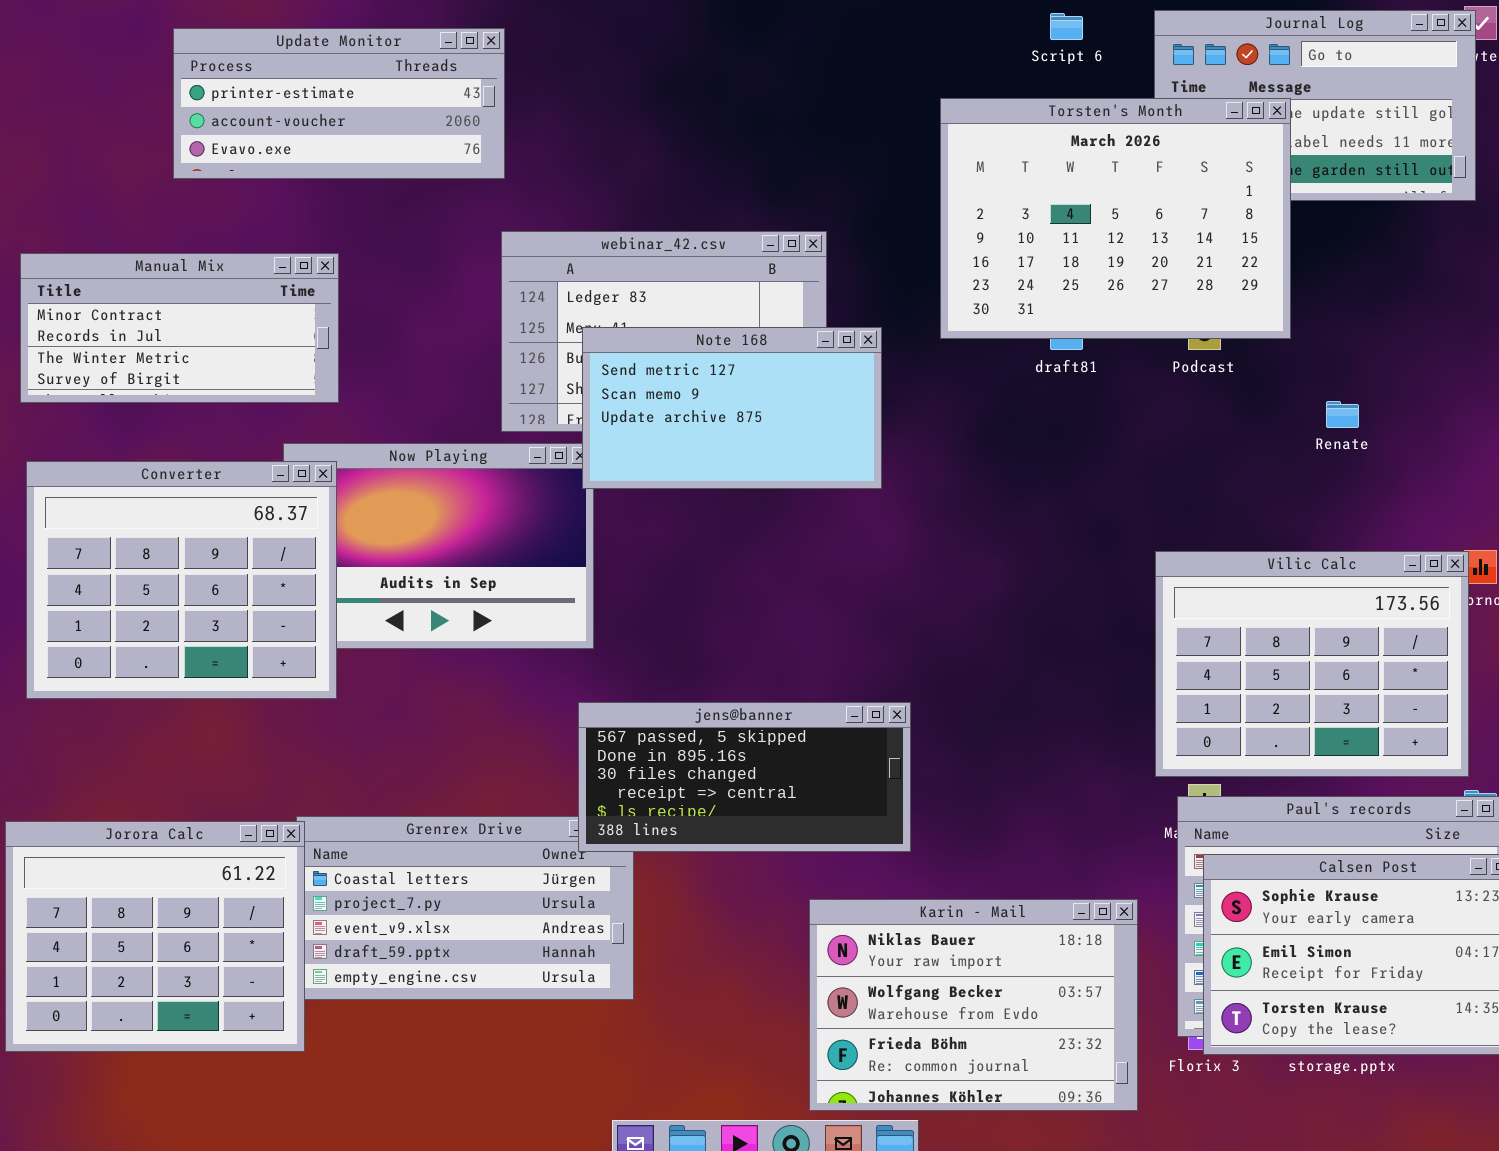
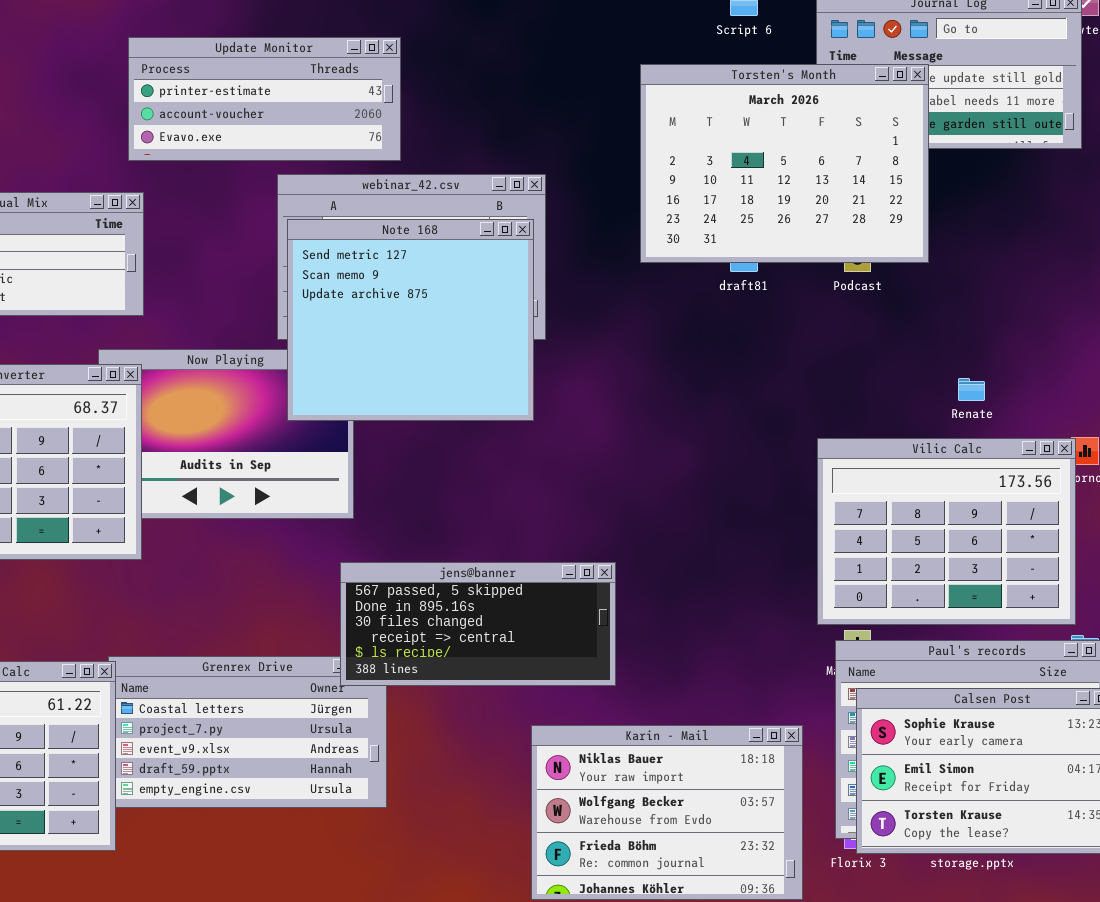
Update Monitor: [173,28,505,179] -> [128,37,401,161], moved
Note 168: [582,327,882,489] -> [287,219,534,421], moved, resized
Renate: [1326,401,1359,428] -> [958,378,985,401], moved

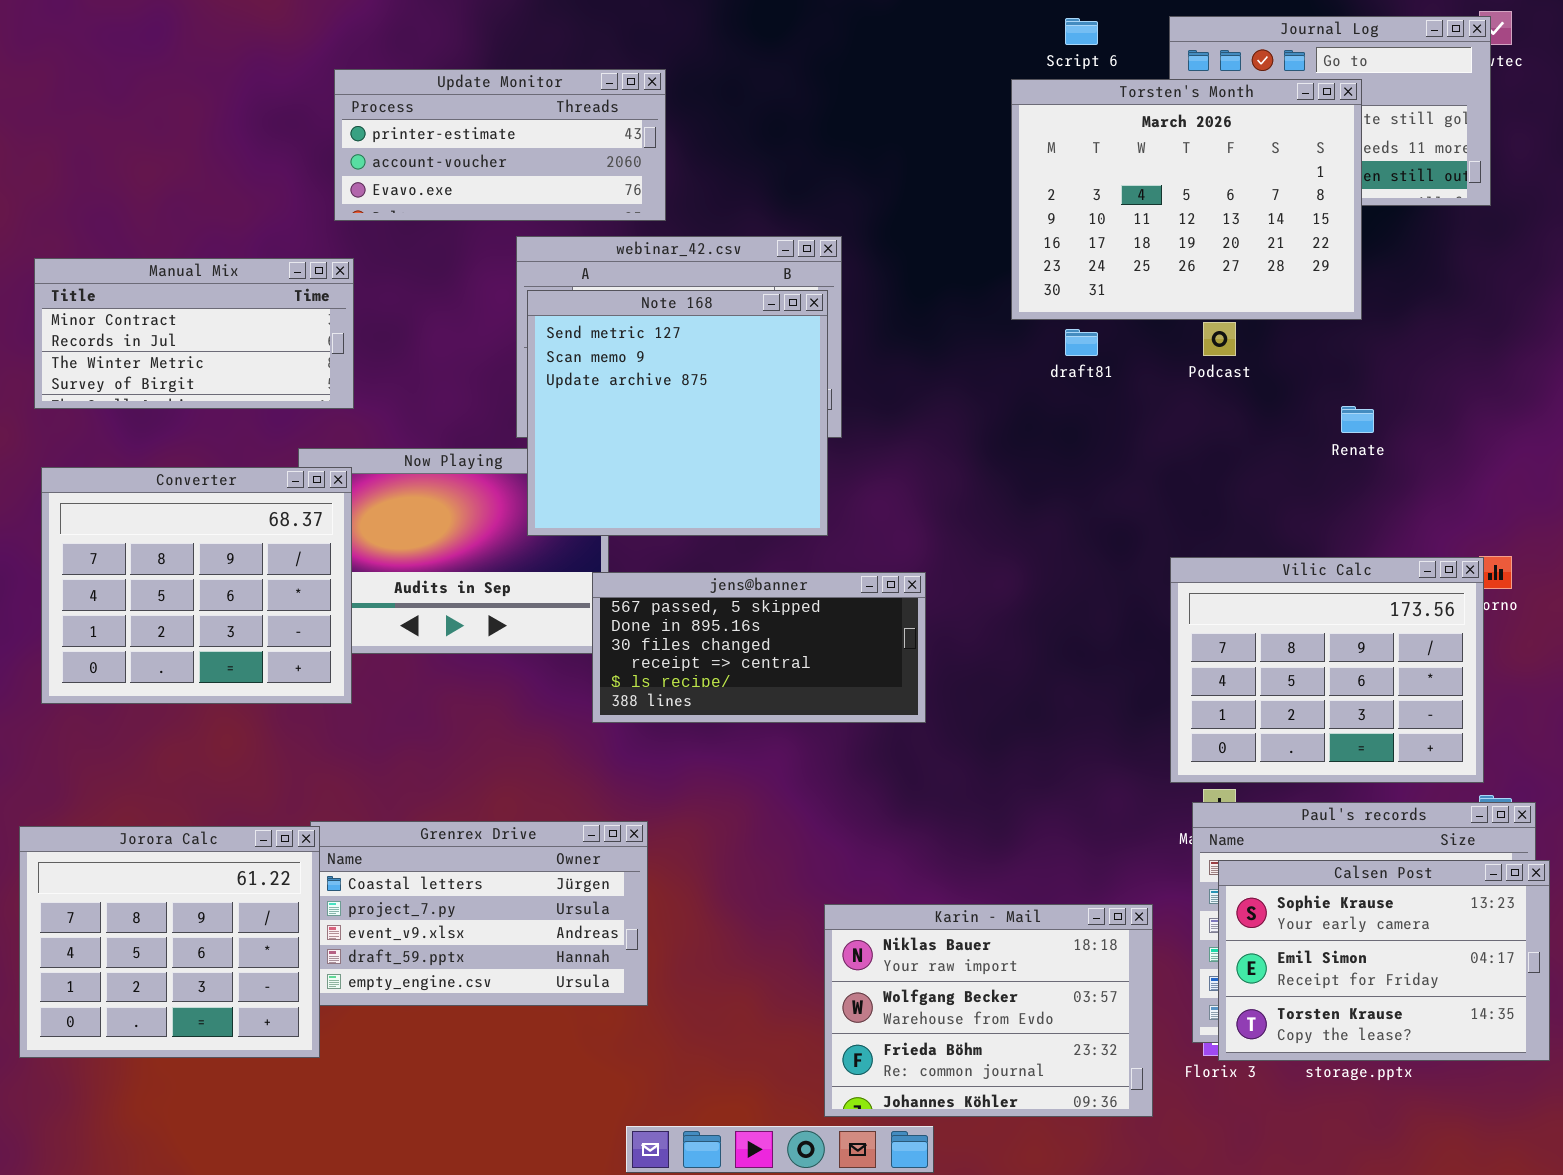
Torsten's Month: [640,64,929,263] -> [1011,79,1362,320], moved
Renate: [958,378,985,401] -> [1341,406,1374,433], moved
jens@banner: [340,562,616,686] -> [592,572,926,723], moved

